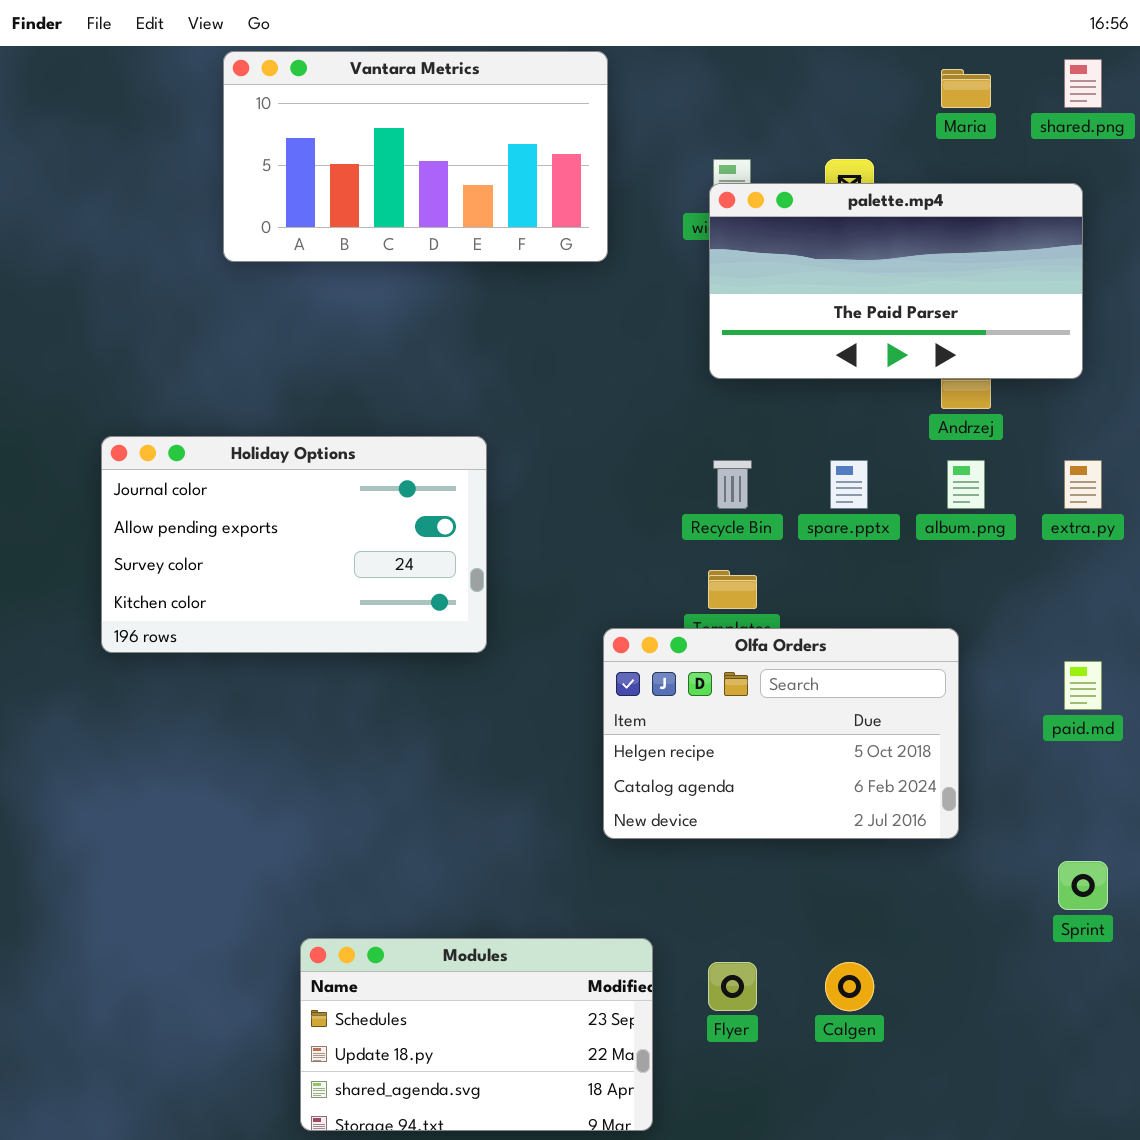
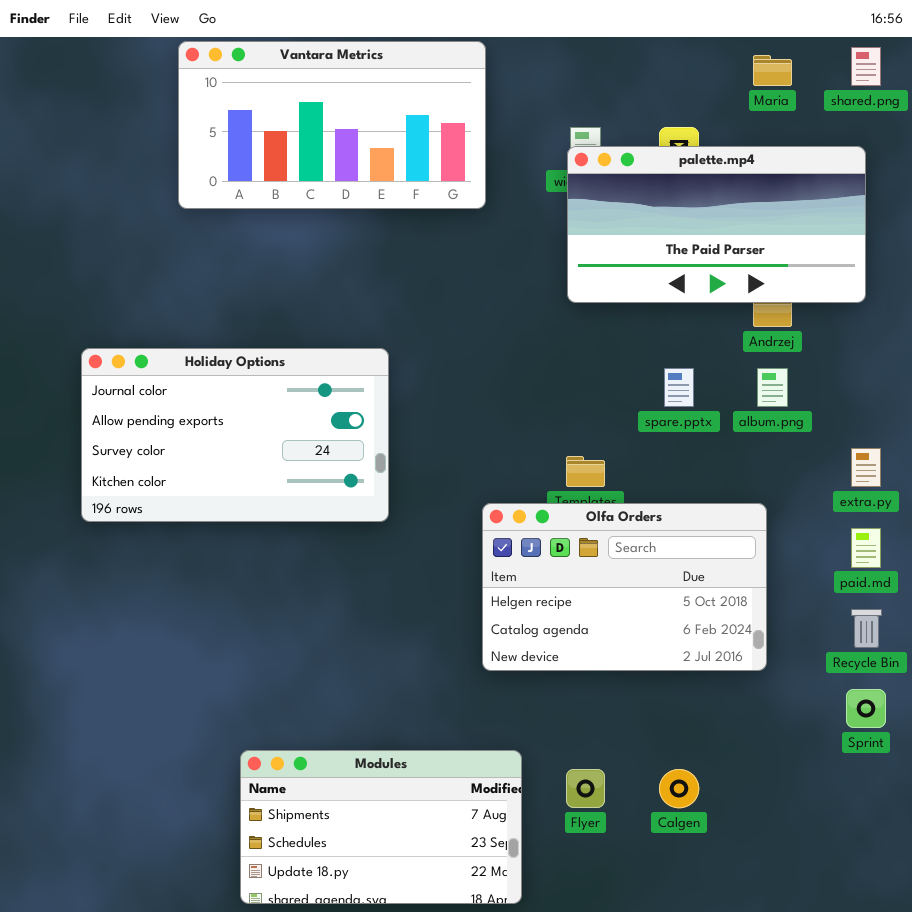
Recycle Bin: [713,460,752,509] -> [851,609,882,648], moved
extra.py: [1064,460,1102,509] -> [851,448,881,487], moved
Modules: [300,938,653,1131] -> [240,750,522,904], scrolled up 1 row

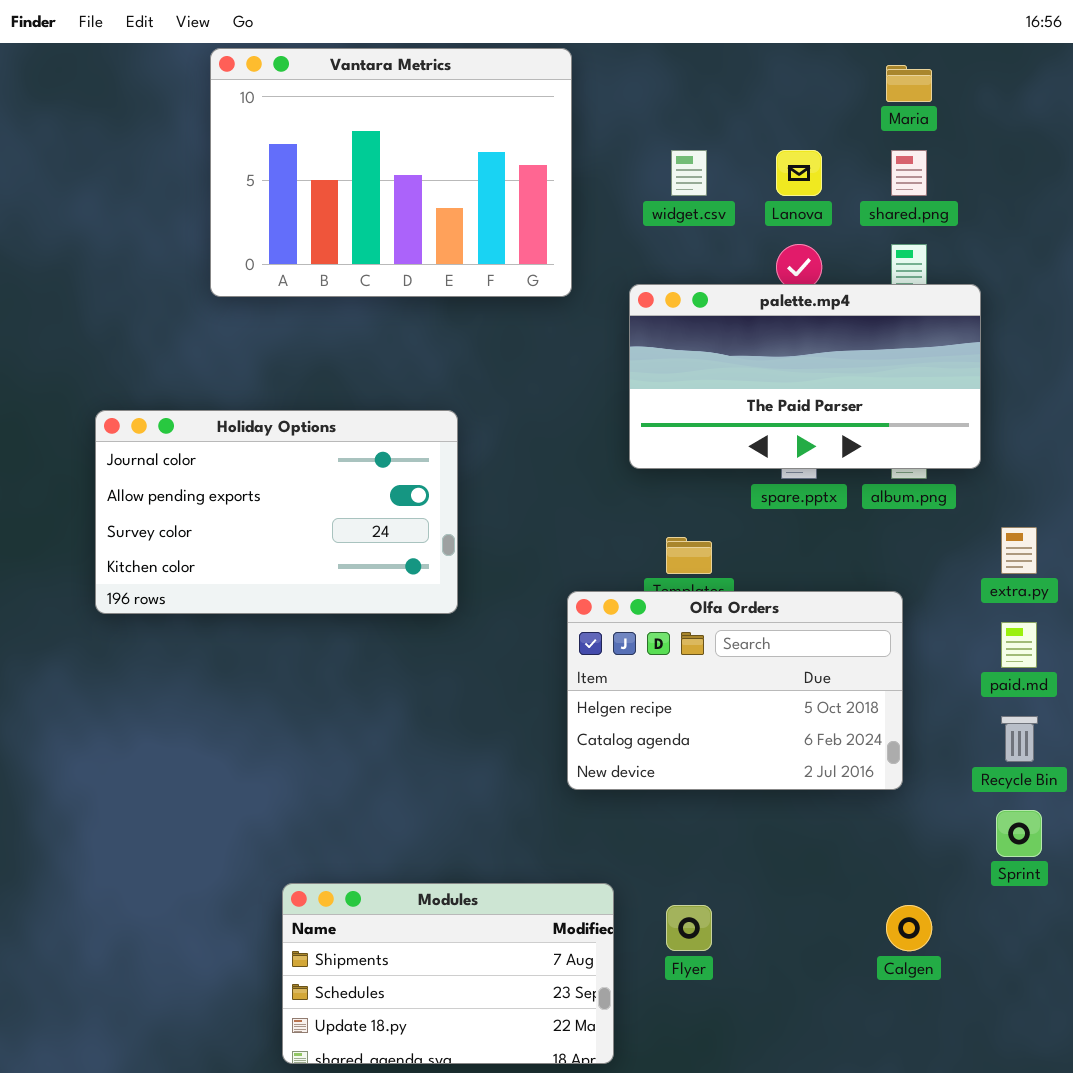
Vantara Metrics: [178,41,486,209] -> [210,48,572,297], resized
shared.png: [851,47,881,86] -> [891,150,927,196], moved
palette.mp4: [567,146,866,303] -> [629,284,981,469], moved
Calgen: [659,769,699,808] -> [886,905,932,951], moved

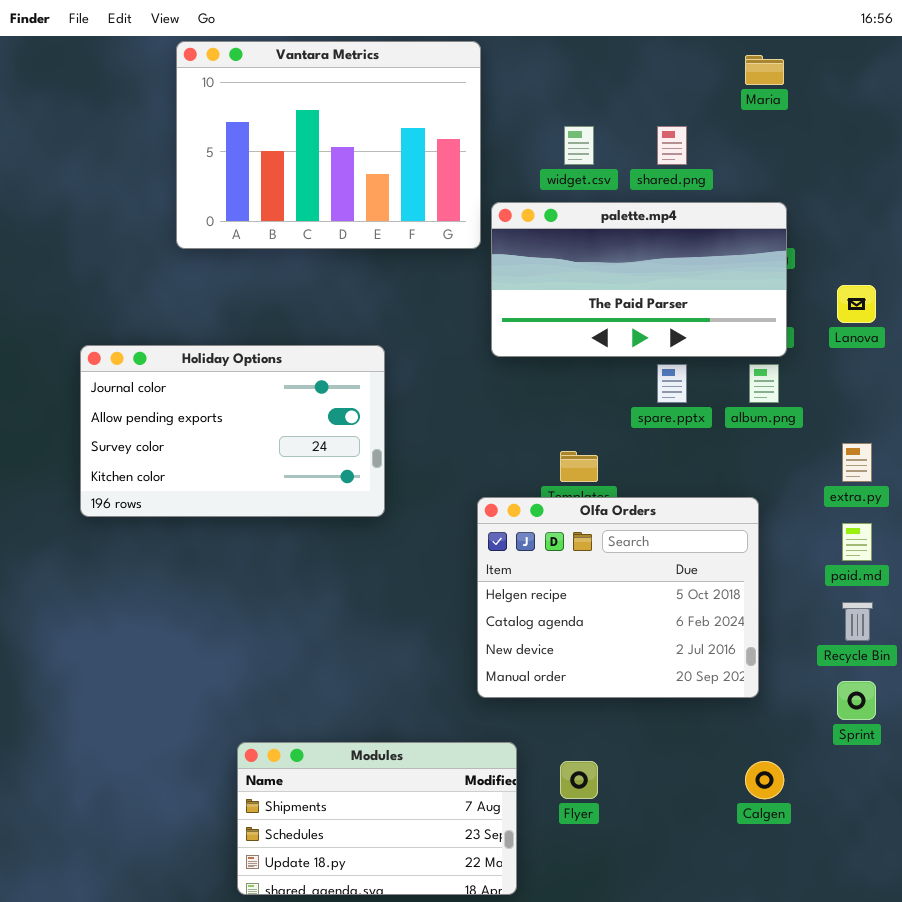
Lanova: [776,150,822,196] -> [837,285,876,323], moved
shared.png: [891,150,927,196] -> [657,126,687,165], moved
palette.mp4: [629,284,981,469] -> [491,202,787,357], moved
Olfa Orders: [567,591,903,790] -> [477,497,759,698], resized

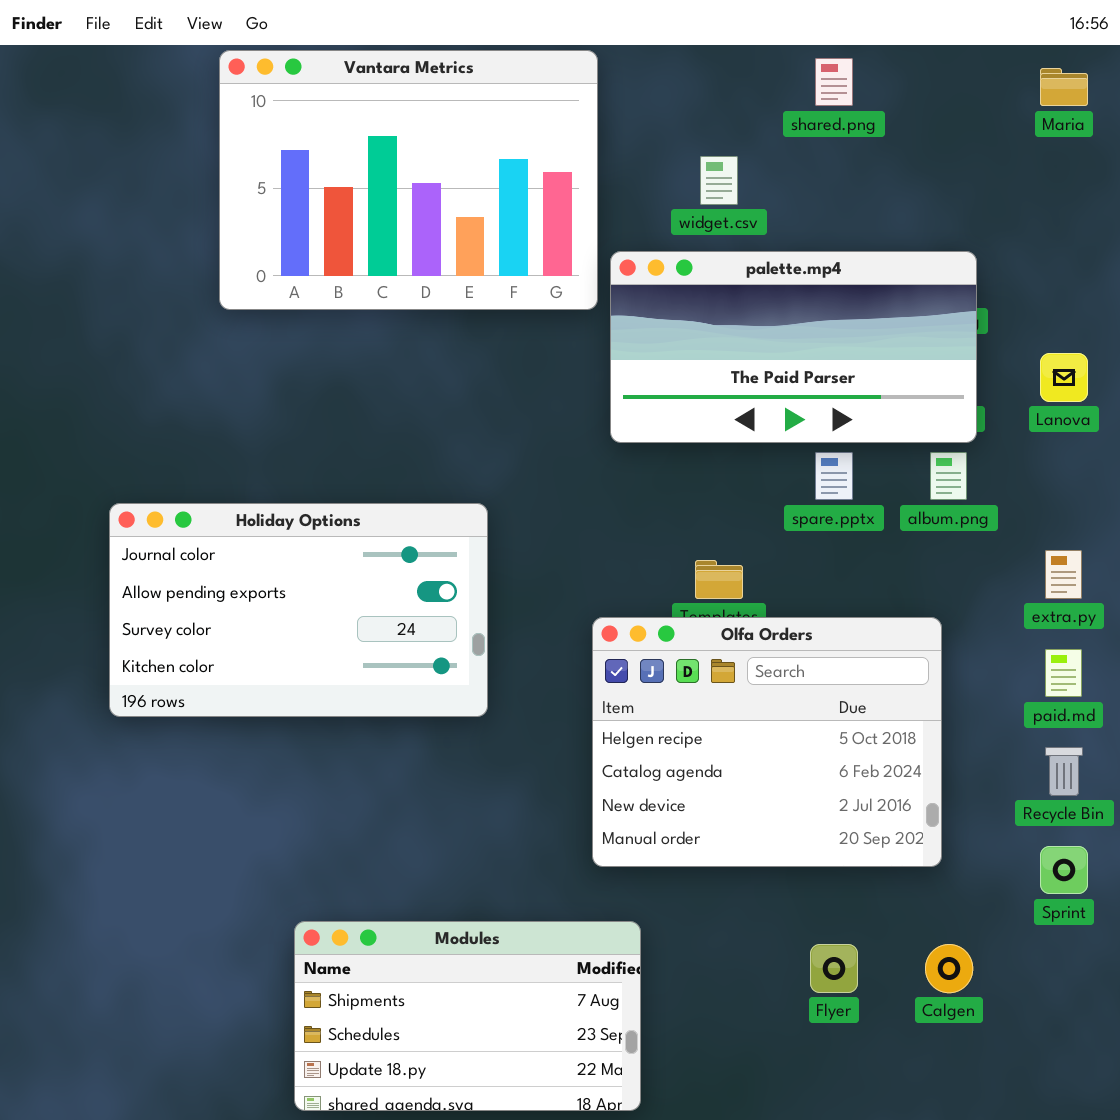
Maria: [745,55,784,85] -> [1040,68,1088,106], moved
shared.png: [657,126,687,165] -> [815,58,853,106], moved
Holiday Options: [80,345,385,517] -> [109,503,488,717], moved
Flyer: [560,761,598,799] -> [810,944,858,993], moved

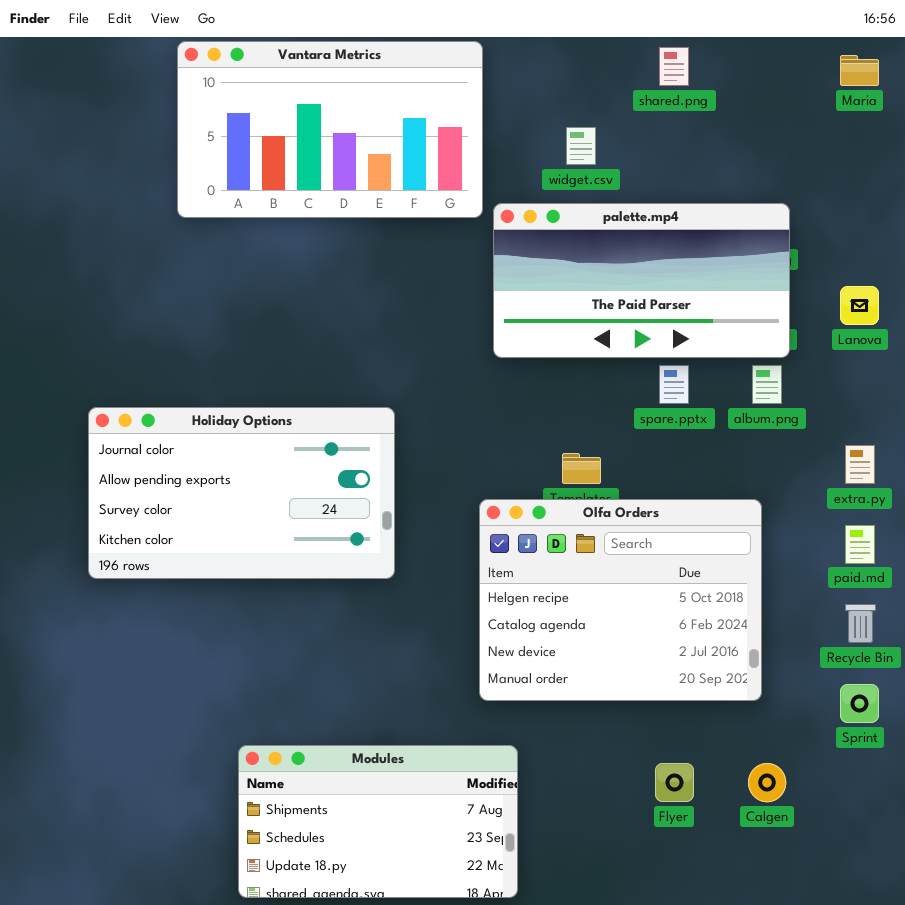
Vantara Metrics: [219,50,598,310] -> [177,41,483,218], resized

